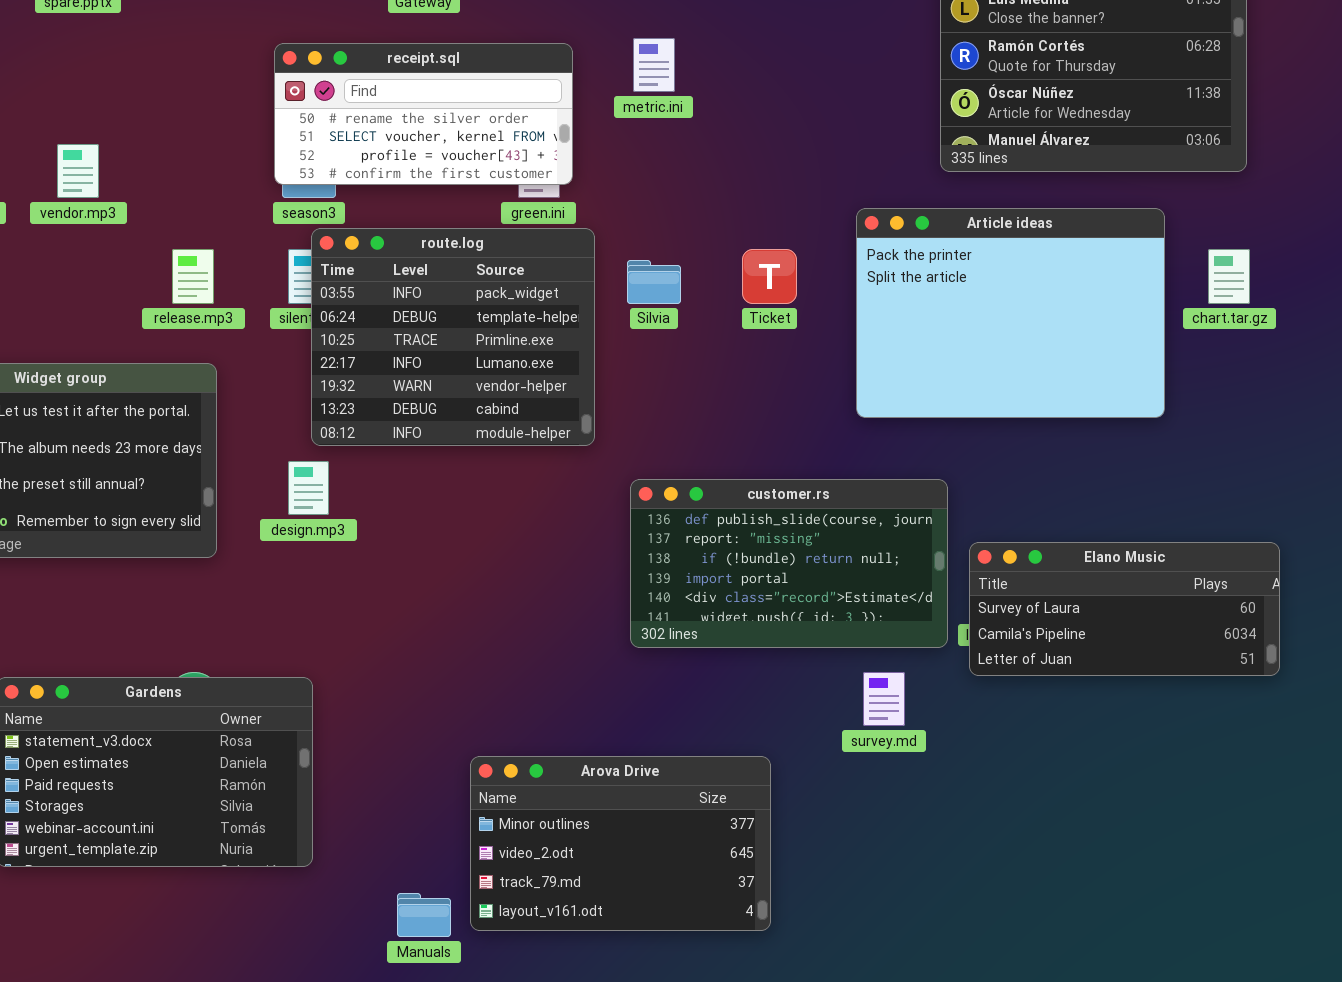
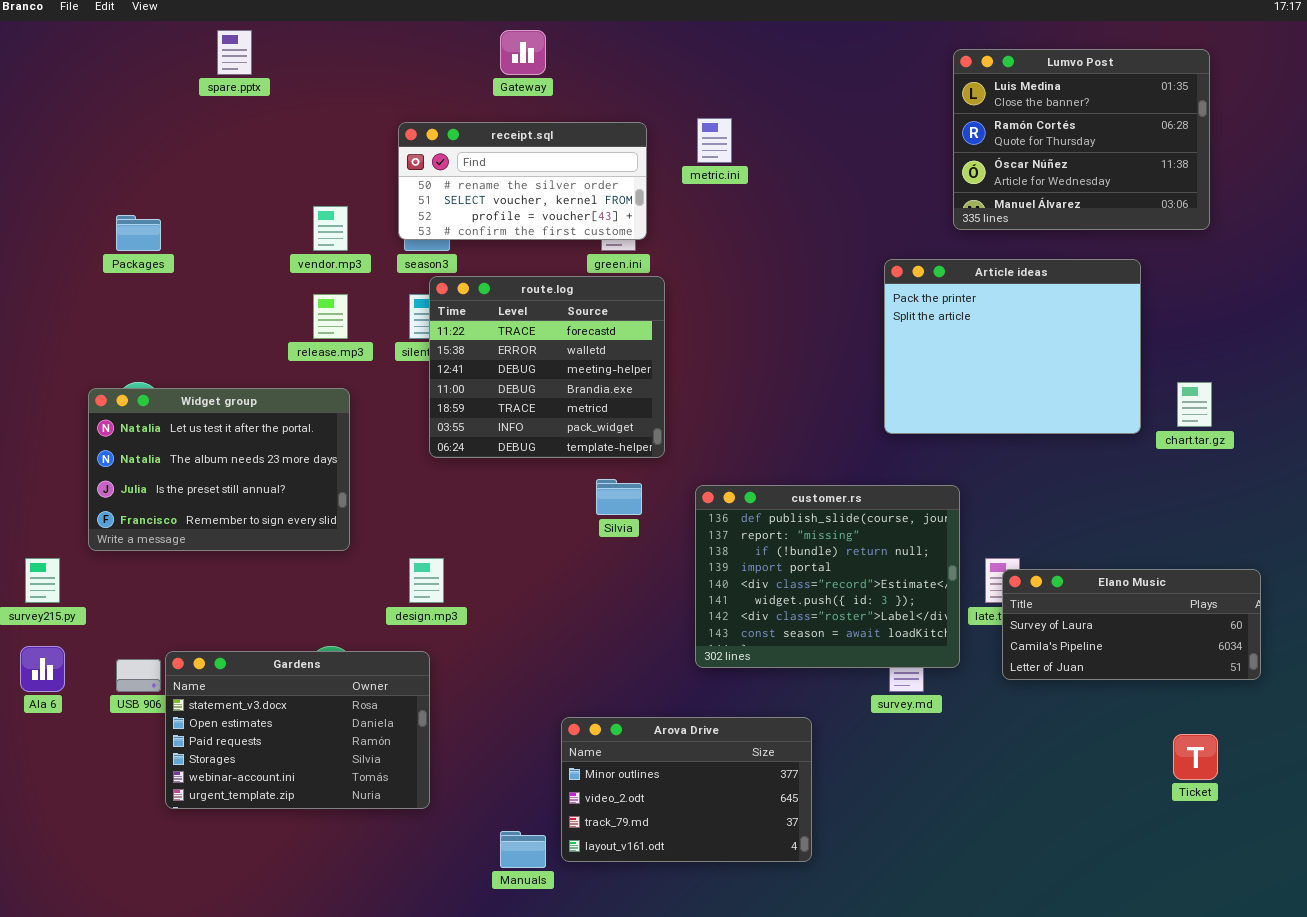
vendor.mp3: [57,144,99,198] -> [313,206,348,251], moved
route.log: [311,228,595,446] -> [429,276,665,458], scrolled up 5 rows
Ticket: [742,249,797,304] -> [1173,734,1218,780], moved
chart.tar.gz: [1208,249,1250,304] -> [1177,382,1212,427], moved
Silvia: [627,260,681,304] -> [596,479,642,515], moved
design.mp3: [288,461,329,515] -> [409,558,444,603], moved
customer.rs: [630,479,948,648] -> [695,485,960,668], resized
Elano Music: [969,542,1280,676] -> [1002,569,1261,680], moved

